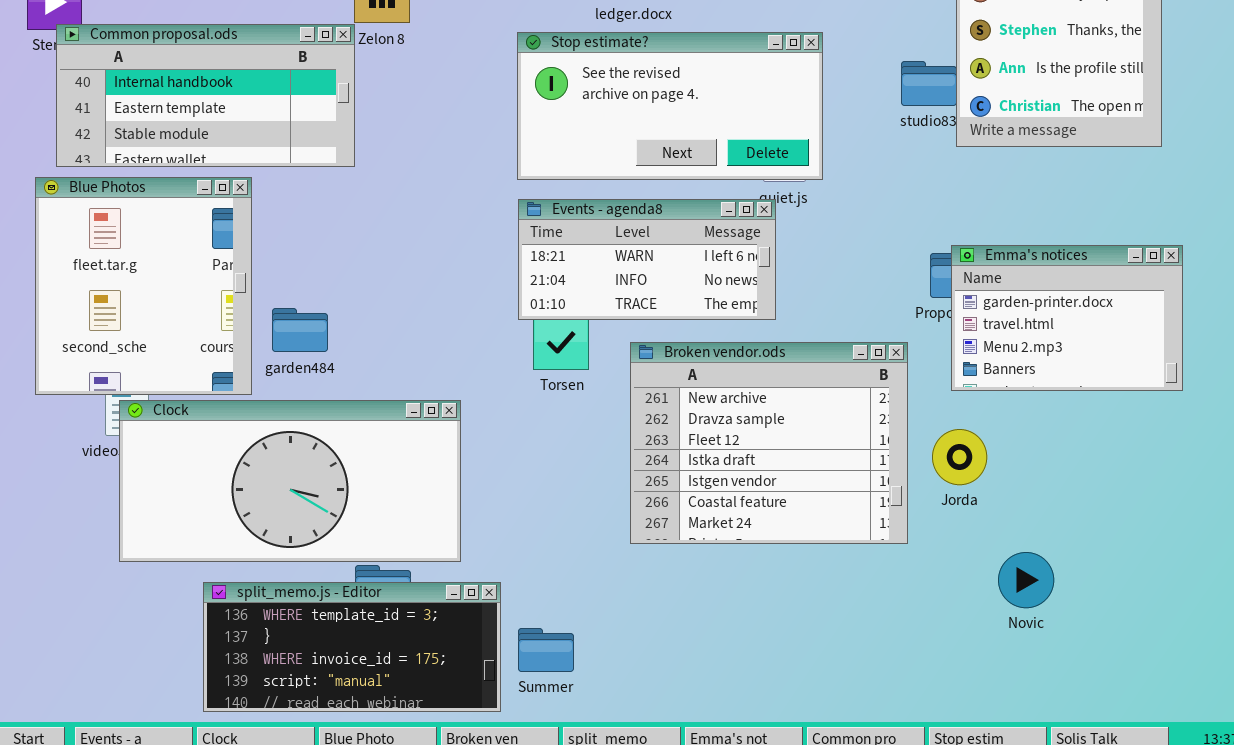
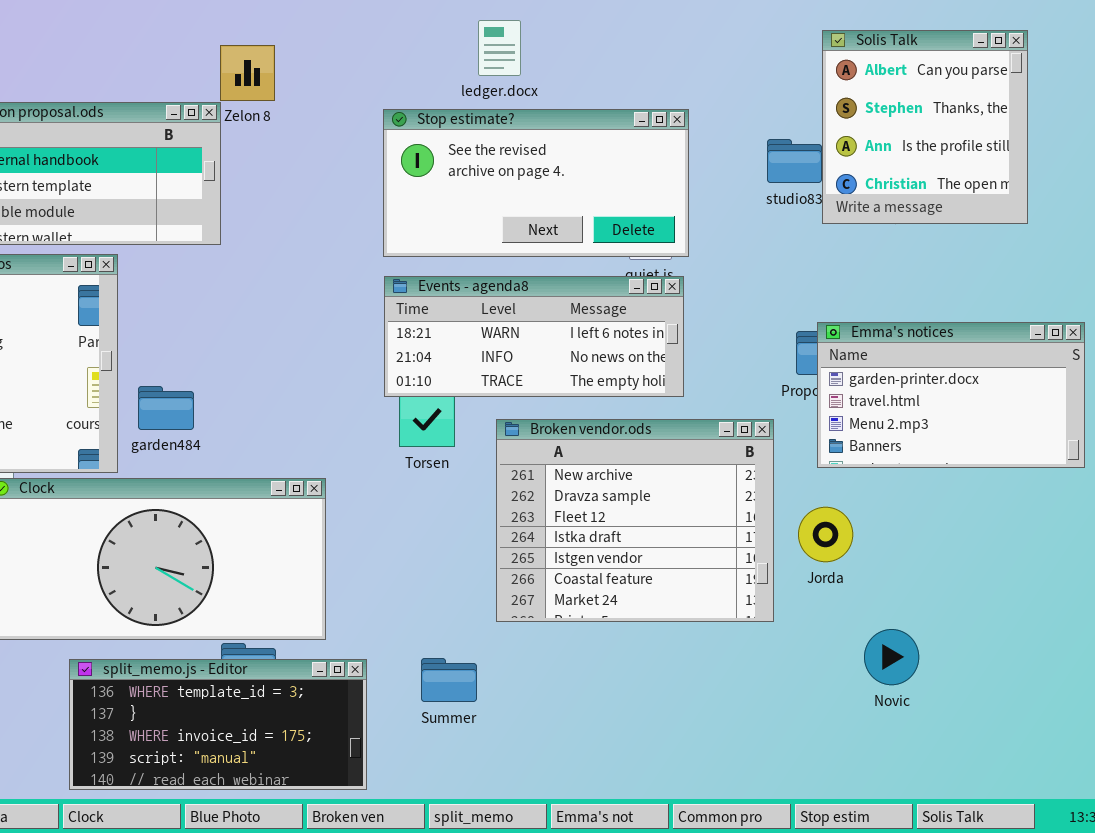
Events - agenda8: [518,199,776,320] -> [384,276,684,397], resized
Emma's notices: [951,245,1183,391] -> [817,322,1085,468], resized
Summer: [518,628,574,672] -> [421,658,477,702], moved

